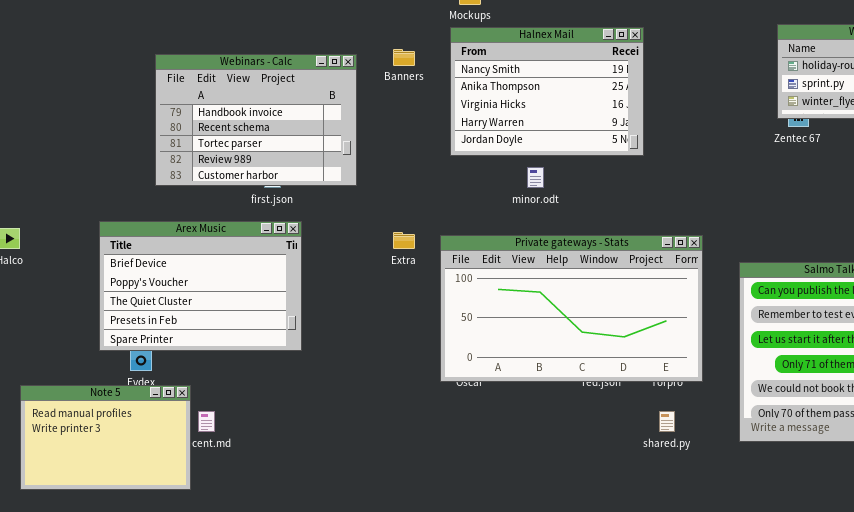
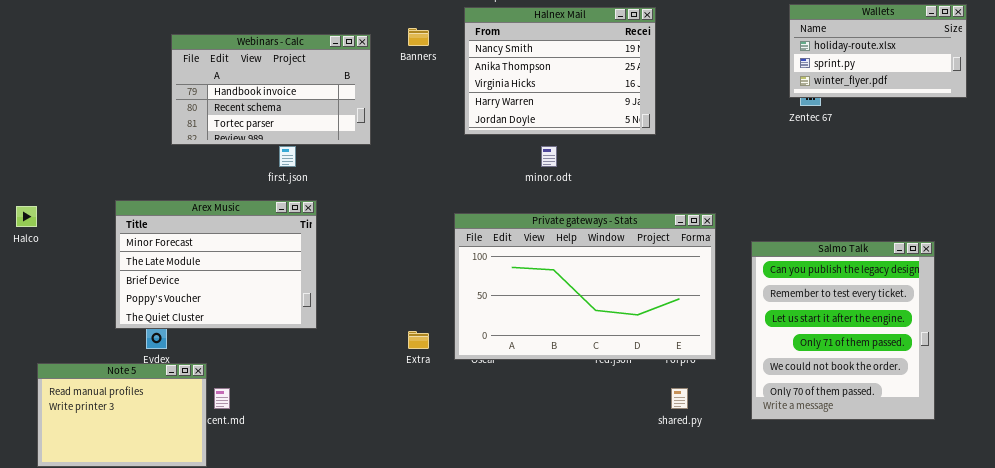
Webinars - Calc: [155,54,357,186] -> [171,34,371,145], resized
Arex Music: [99,221,302,351] -> [115,200,317,329], scrolled up 2 rows
Extra: [393,232,415,249] -> [408,331,429,349], moved

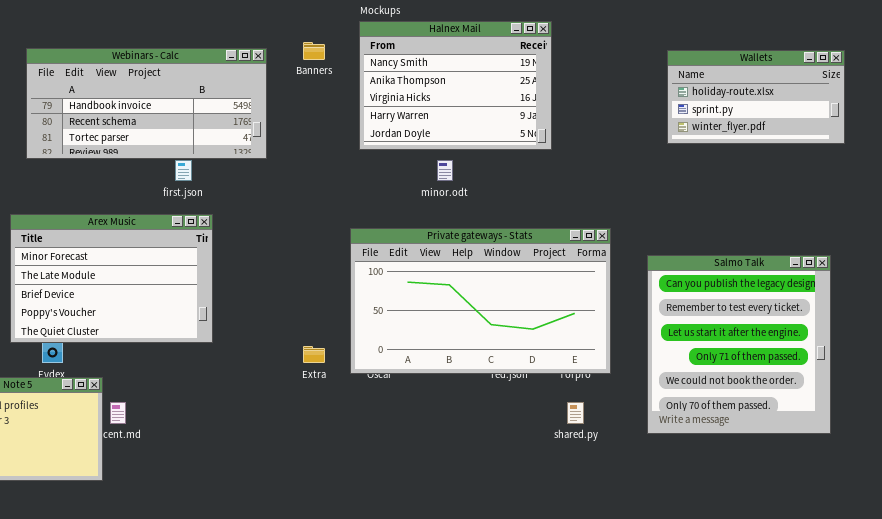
Wallets: [789,4,967,98] -> [667,50,845,144], moved
Webinars - Calc: [171,34,371,145] -> [26,48,267,159], resized

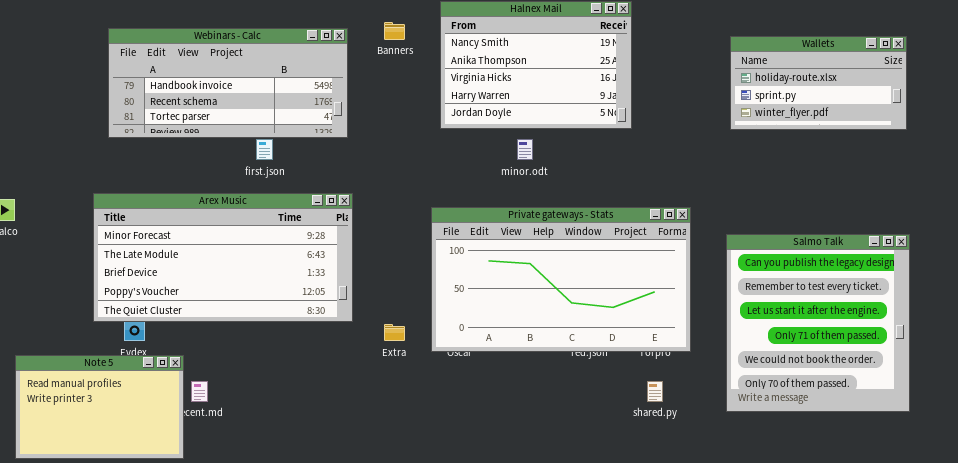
Wallets: [667,50,845,144] -> [730,36,907,130], moved
Arex Music: [10,214,213,343] -> [93,193,353,322], resized

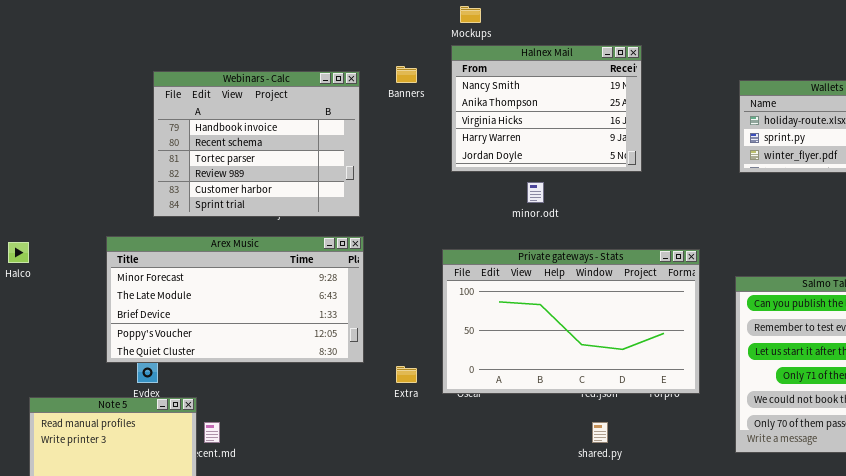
Webinars - Calc: [108,28,348,138] -> [153,71,360,217], resized
shared.py: [647,381,663,402] -> [592,422,608,443], moved

